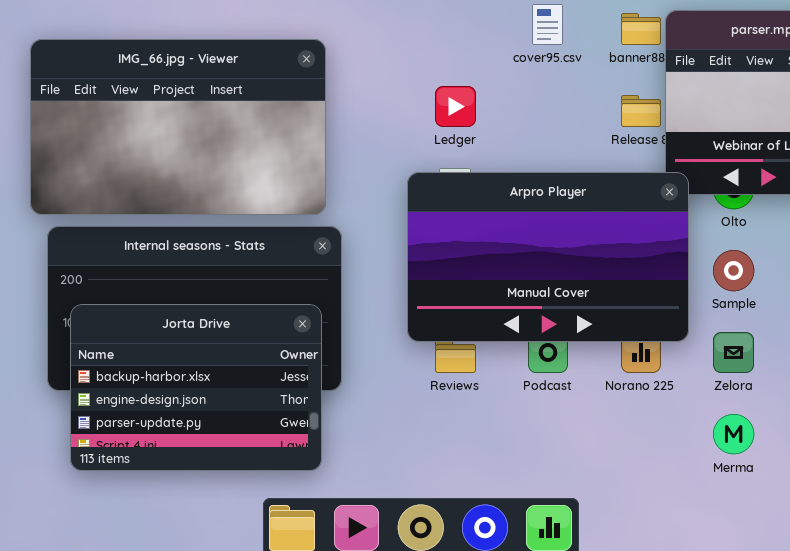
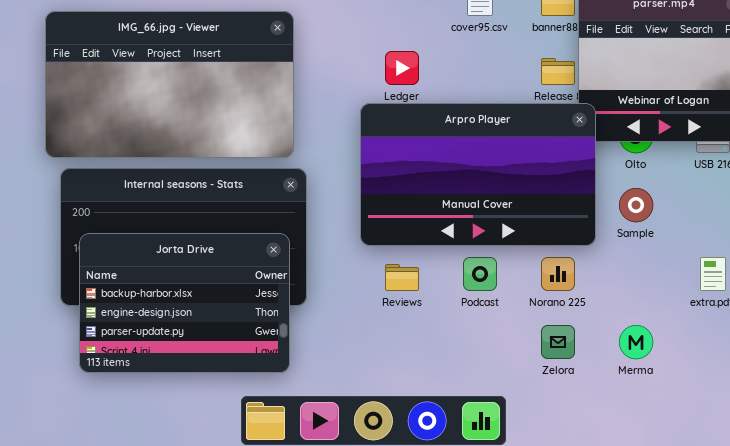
Arpro Player: [407,172,689,342] -> [360,103,596,246], moved
Zelora: [713,332,754,373] -> [541,325,575,359], moved

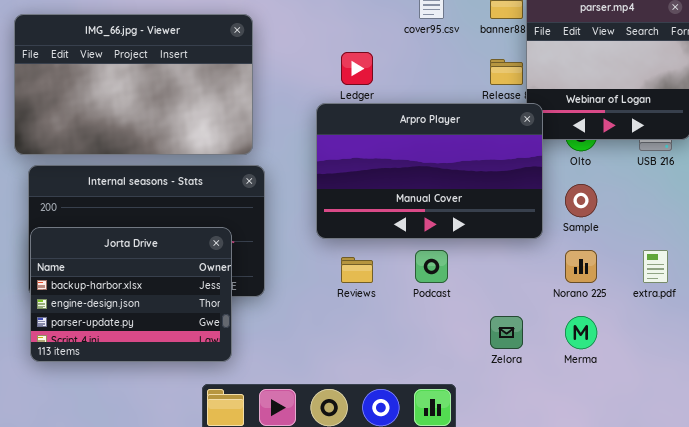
Jorta Drive: [79,233,290,373] -> [30,227,232,362], moved
Norano 225: [541,257,575,291] -> [565,250,597,283], moved

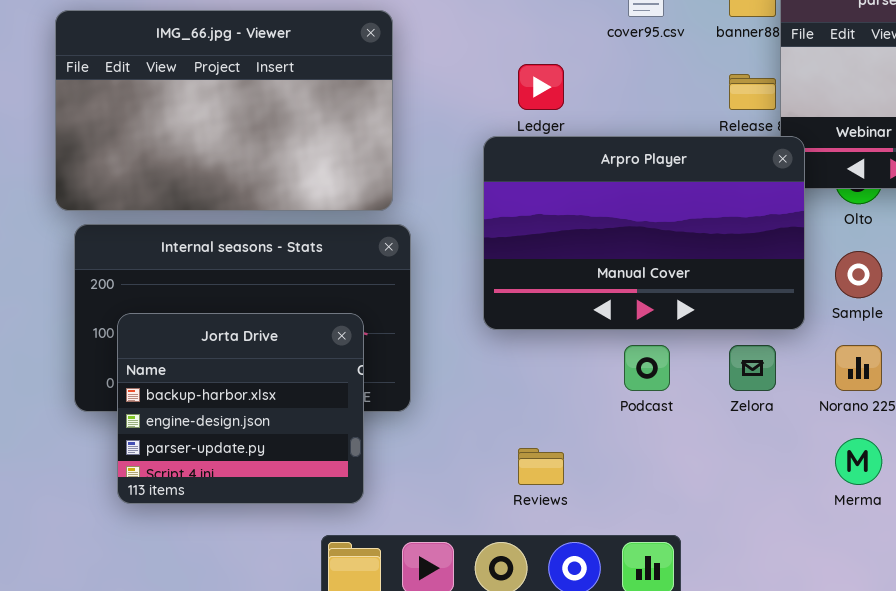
Jorta Drive: [30,227,232,362] -> [117,313,364,504], resized
Reviews: [341,257,373,283] -> [518,448,564,485], moved
Zelora: [490,316,523,349] -> [729,345,776,391], moved

